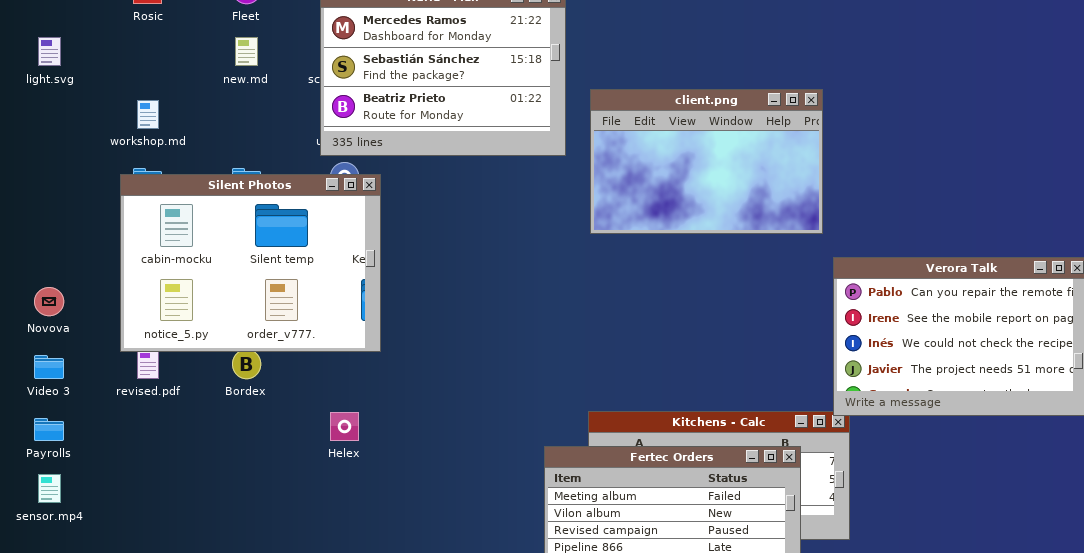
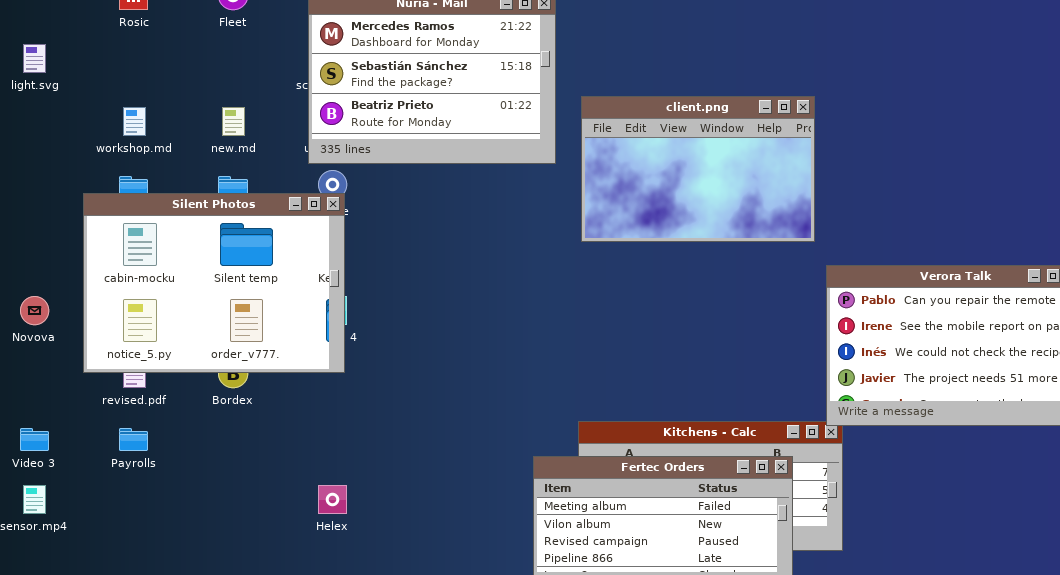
new.md: [235,37,258,66] -> [222,107,245,136], moved
Silent Photos: [120,174,381,352] -> [83,193,345,373], moved
Video 3: [34,355,64,379] -> [20,428,49,451], moved
Helex: [330,412,359,441] -> [318,485,347,514], moved
Payrolls: [34,418,64,441] -> [119,428,148,451], moved

